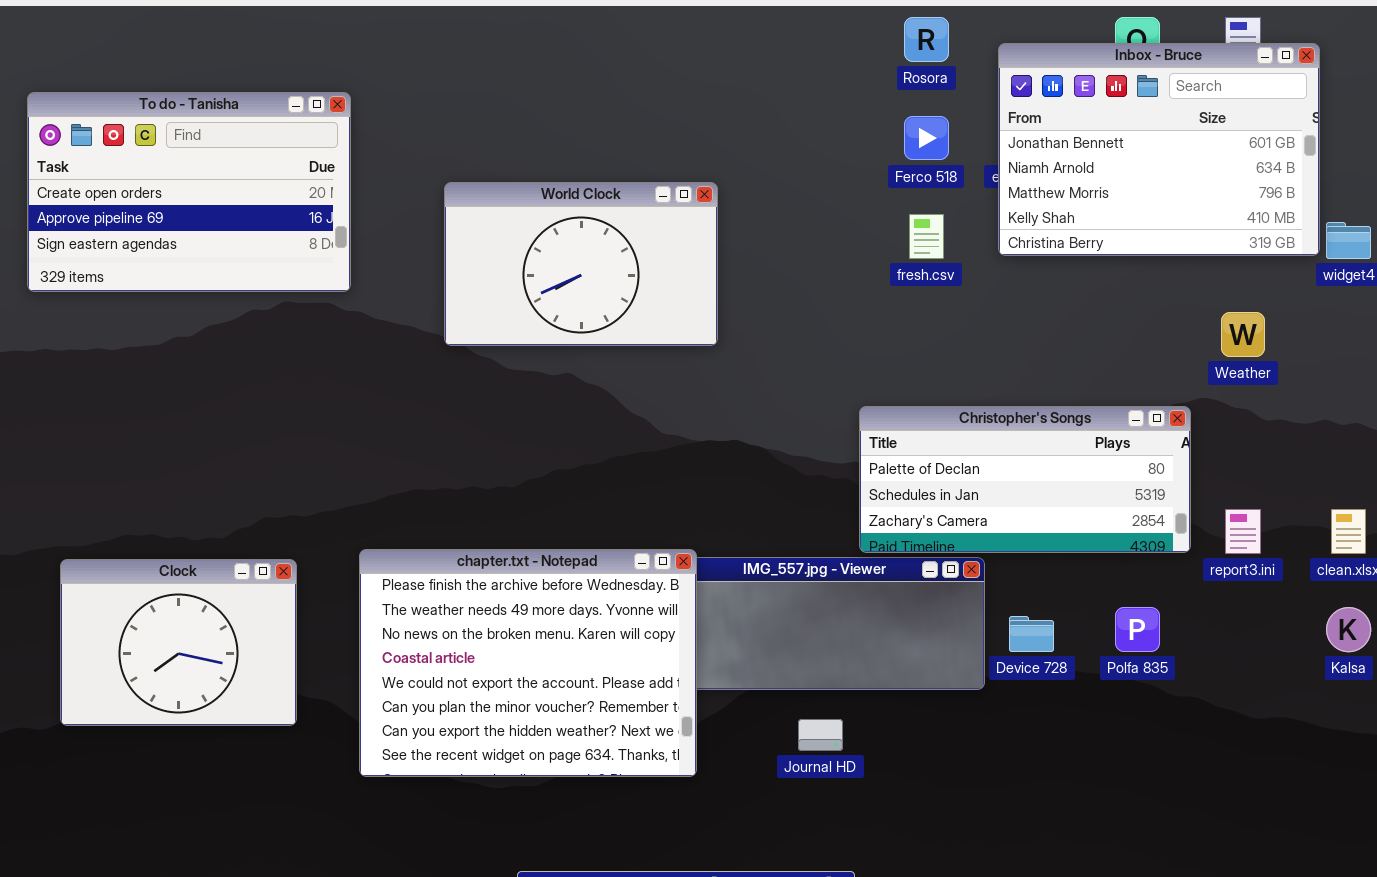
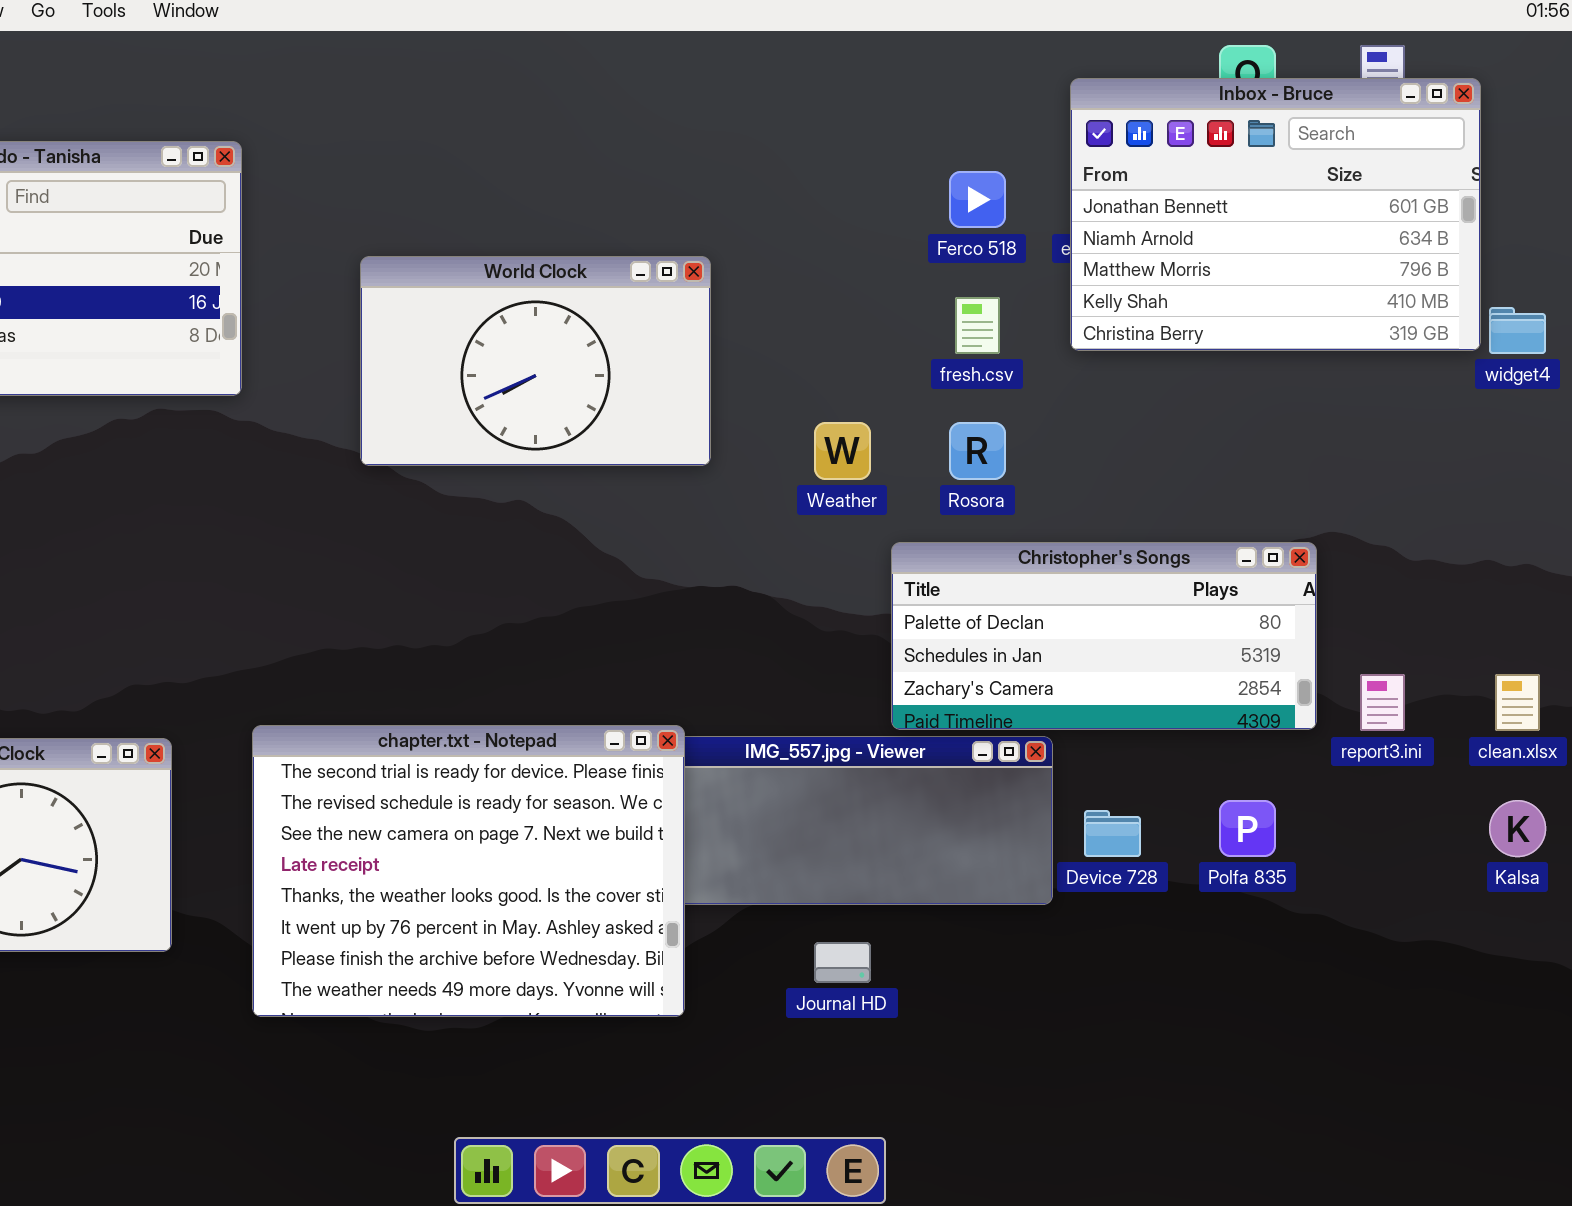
Rosora: [904,17,949,62] -> [949,422,1006,480], moved
Weather: [1221,312,1265,357] -> [814,422,871,480], moved
chapter.txt - Notepad: [359,549,697,777] -> [252,725,685,1017], scrolled up 6 rows

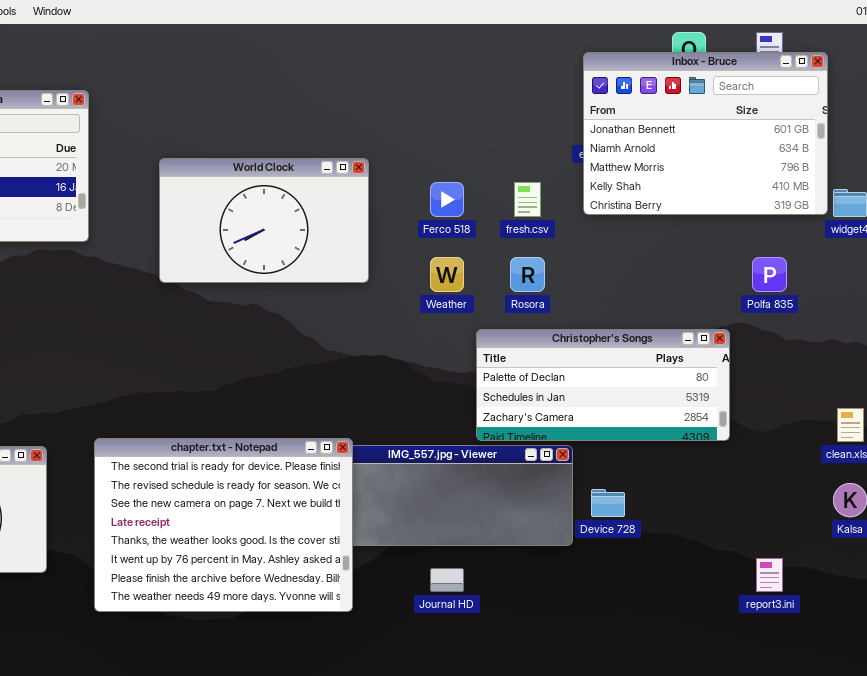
Ferco 518: [949,171,1006,228] -> [430,182,464,217], moved
report3.ini: [1360,674,1405,731] -> [756,558,783,592], moved
Polfa 835: [1219,800,1276,857] -> [752,257,787,292], moved

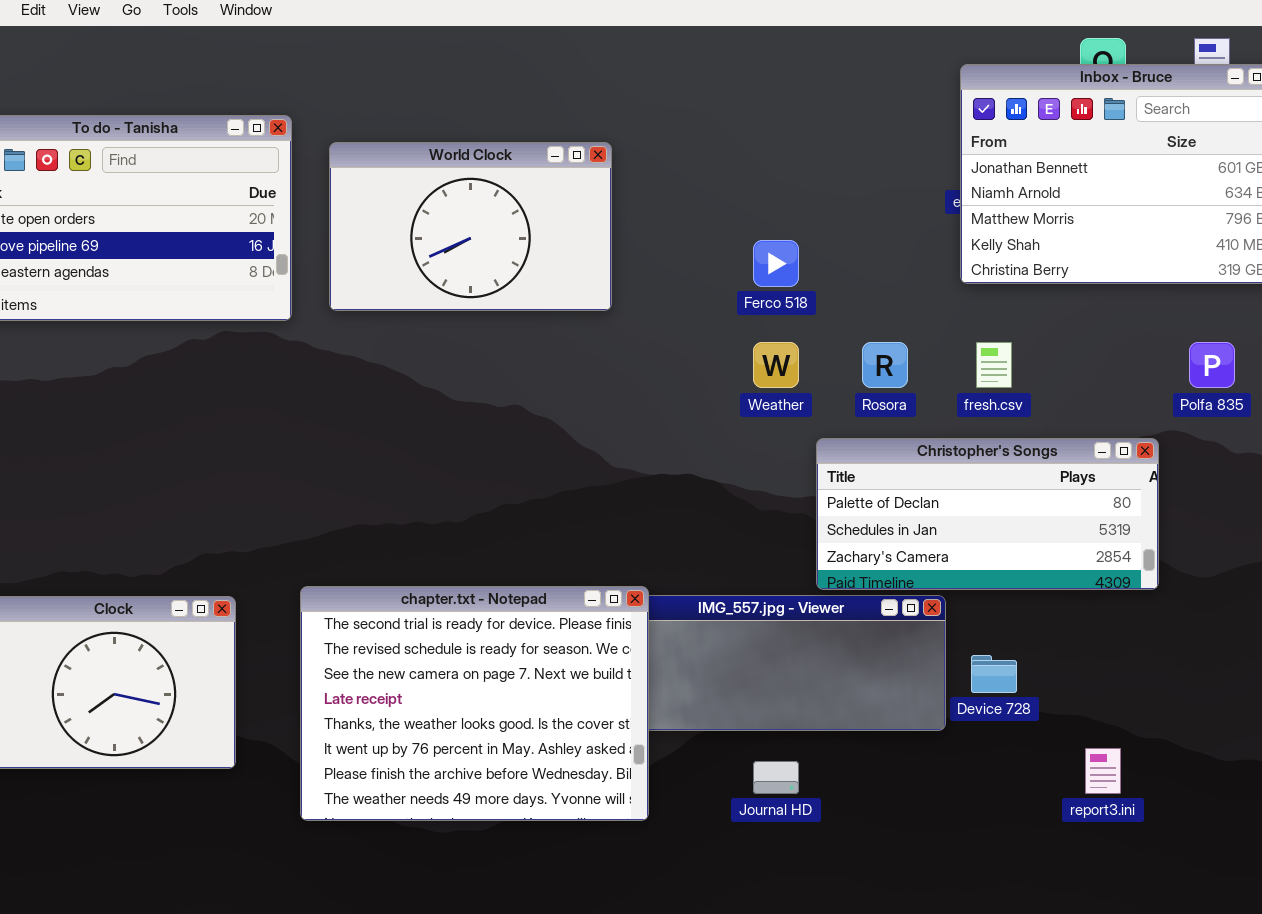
World Clock: [159,158,369,283] -> [329,142,612,311], moved
fresh.csv: [514,182,541,217] -> [976,342,1012,388], moved
report3.ini: [756,558,783,592] -> [1085,748,1121,794], moved

